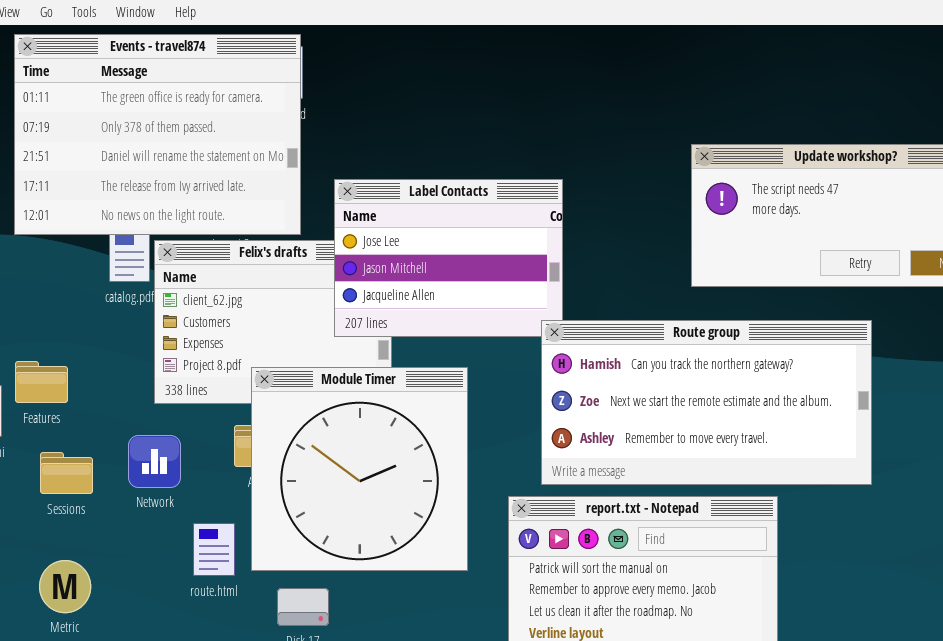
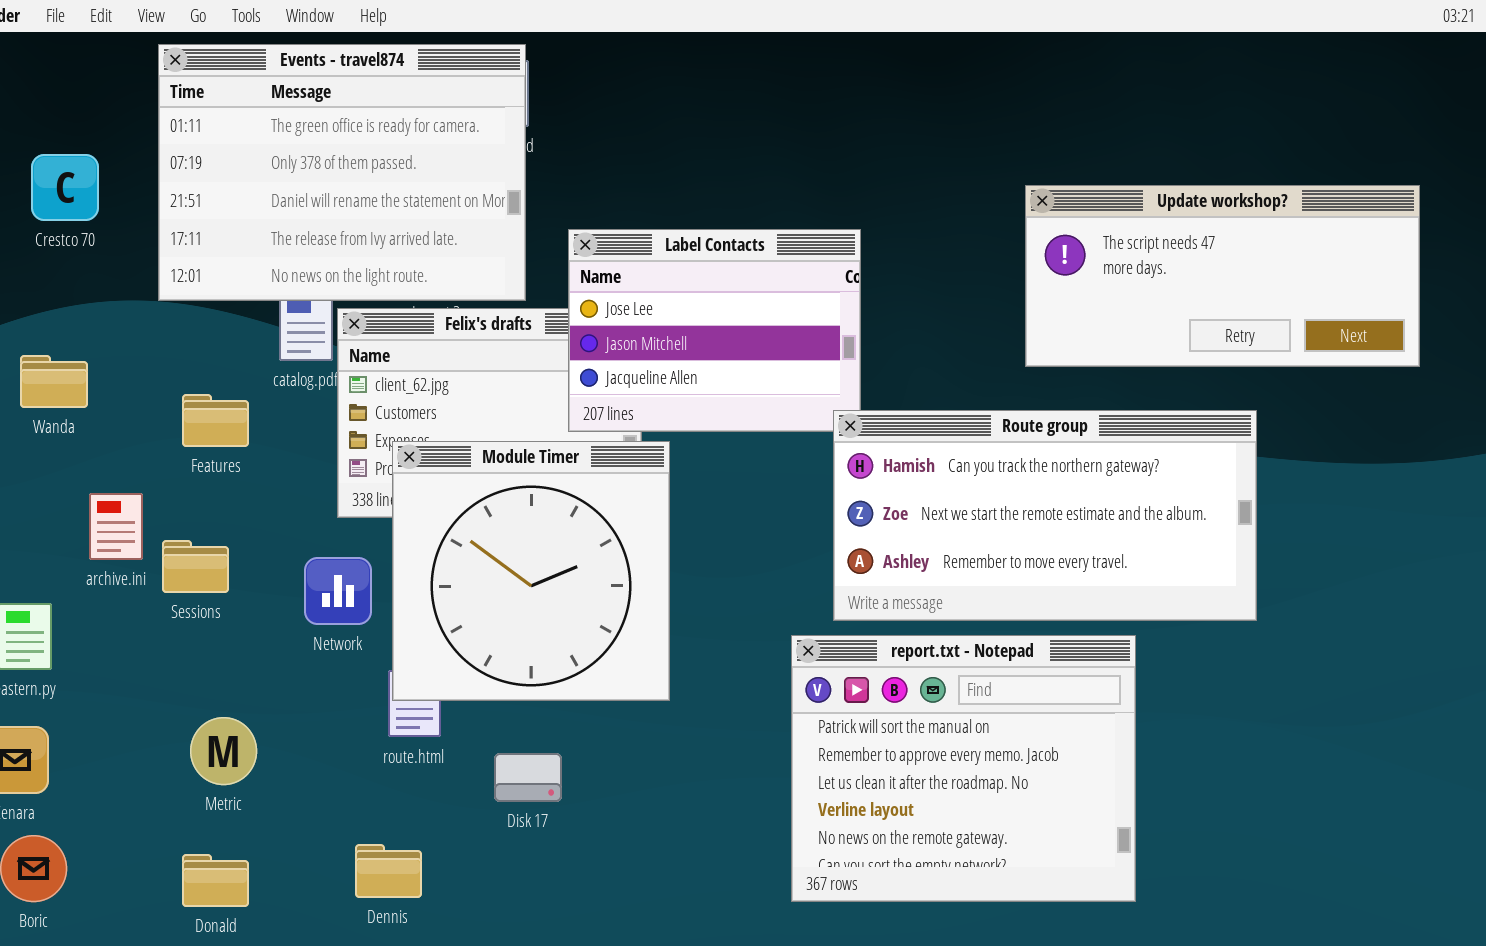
Features: [15,361,68,403] -> [182,394,249,447], moved
Module Timer: [251,367,468,571] -> [392,441,670,701], moved
Sessions: [40,452,93,494] -> [162,540,229,593], moved

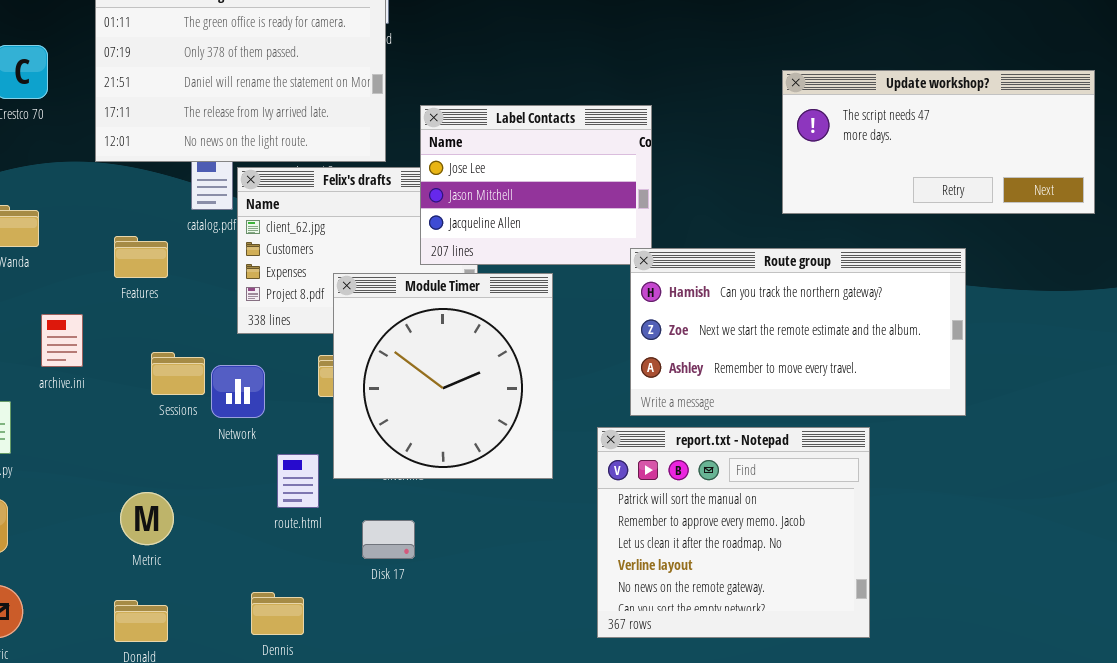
Module Timer: [392,441,670,701] -> [333,273,553,479], moved
Sessions: [162,540,229,593] -> [151,352,205,395], moved

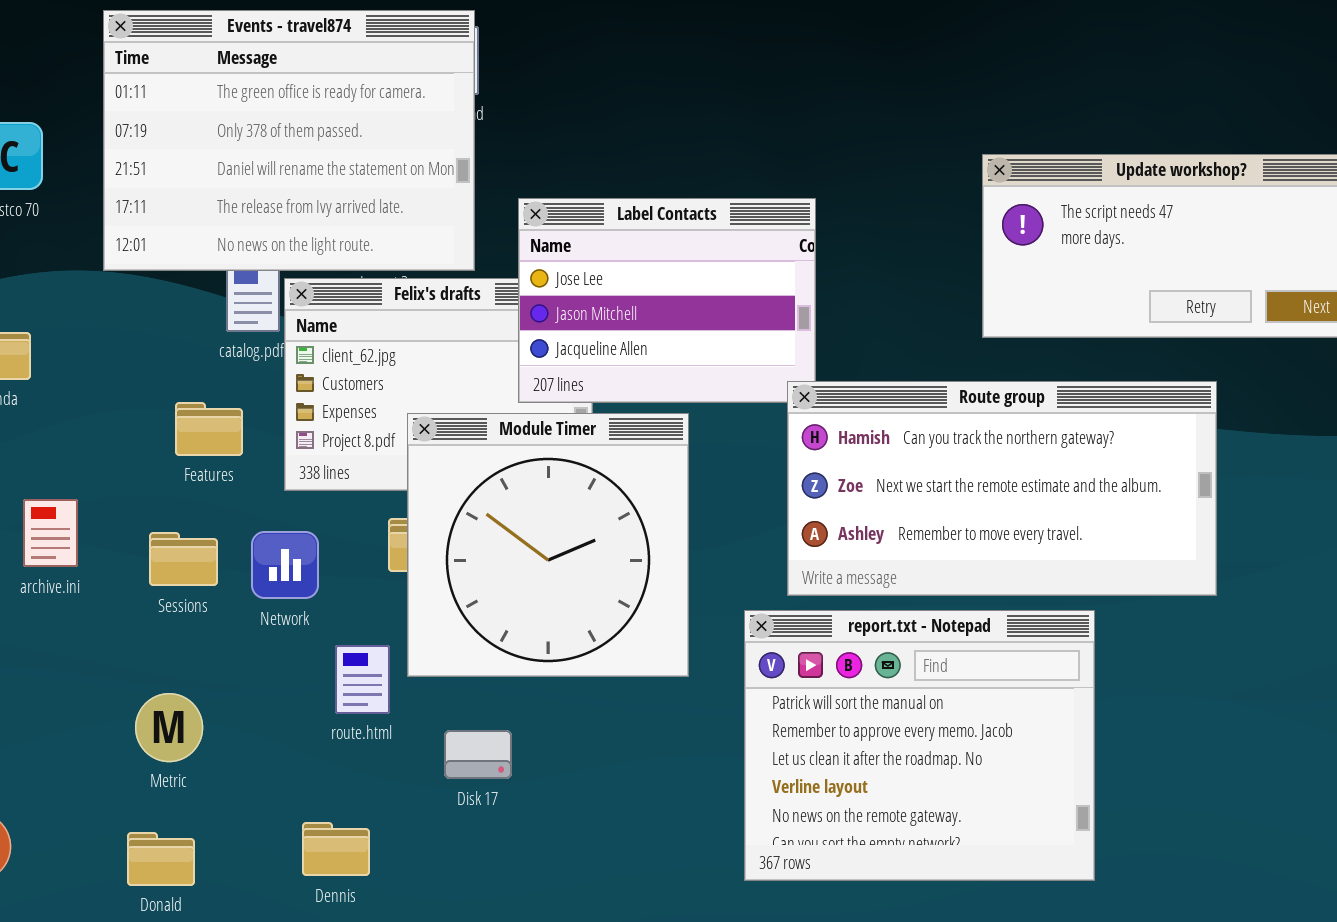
Features: [114,236,168,278] -> [175,402,243,456], moved
archive.ini: [41,314,83,367] -> [23,499,78,567], moved
Sessions: [151,352,205,395] -> [149,532,218,586], moved

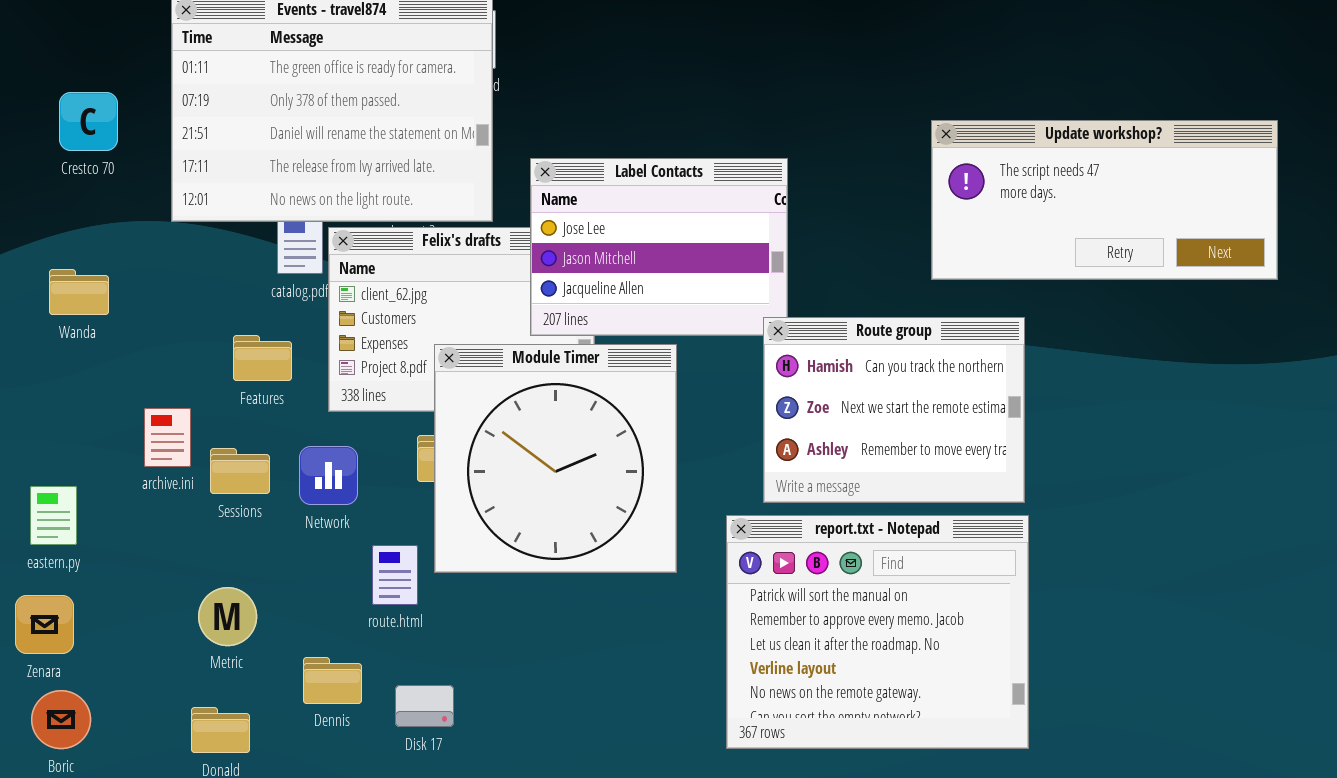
Route group: [787,381,1217,596] -> [763,317,1025,503], resized
archive.ini: [23,499,78,567] -> [144,408,191,467], moved
Disk 17: [444,730,512,779] -> [395,685,454,727], moved
Dennis: [302,822,370,876] -> [303,657,362,704], moved

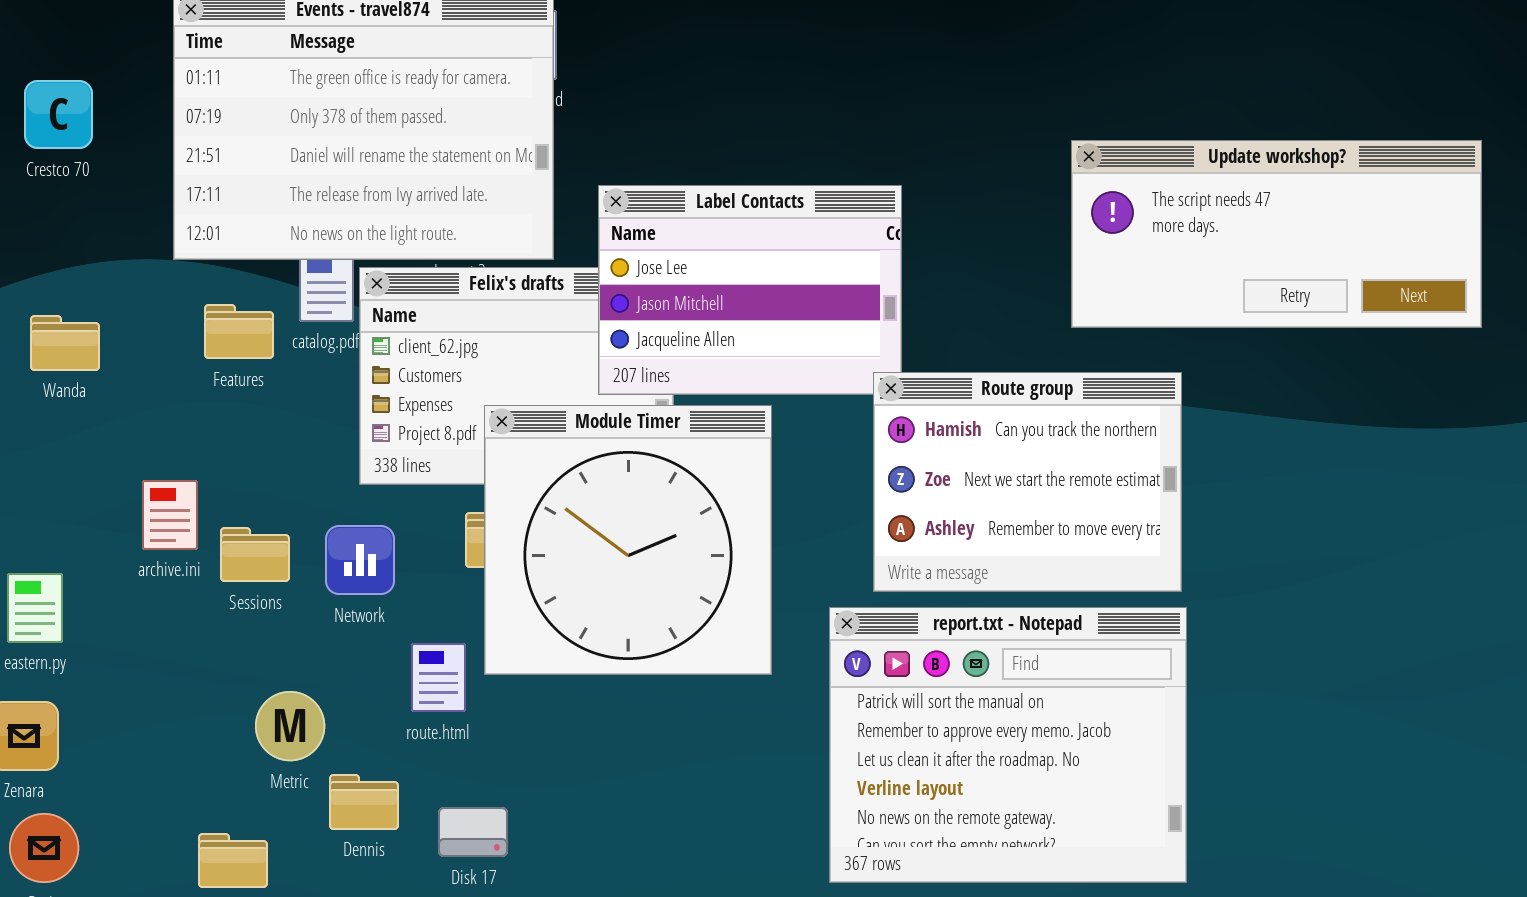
Crestco 70: [59,92,118,151] -> [24,80,93,149], moved
Features: [233,335,292,381] -> [204,304,274,359], moved
Metric: [198,587,257,646] -> [255,691,325,761], moved

